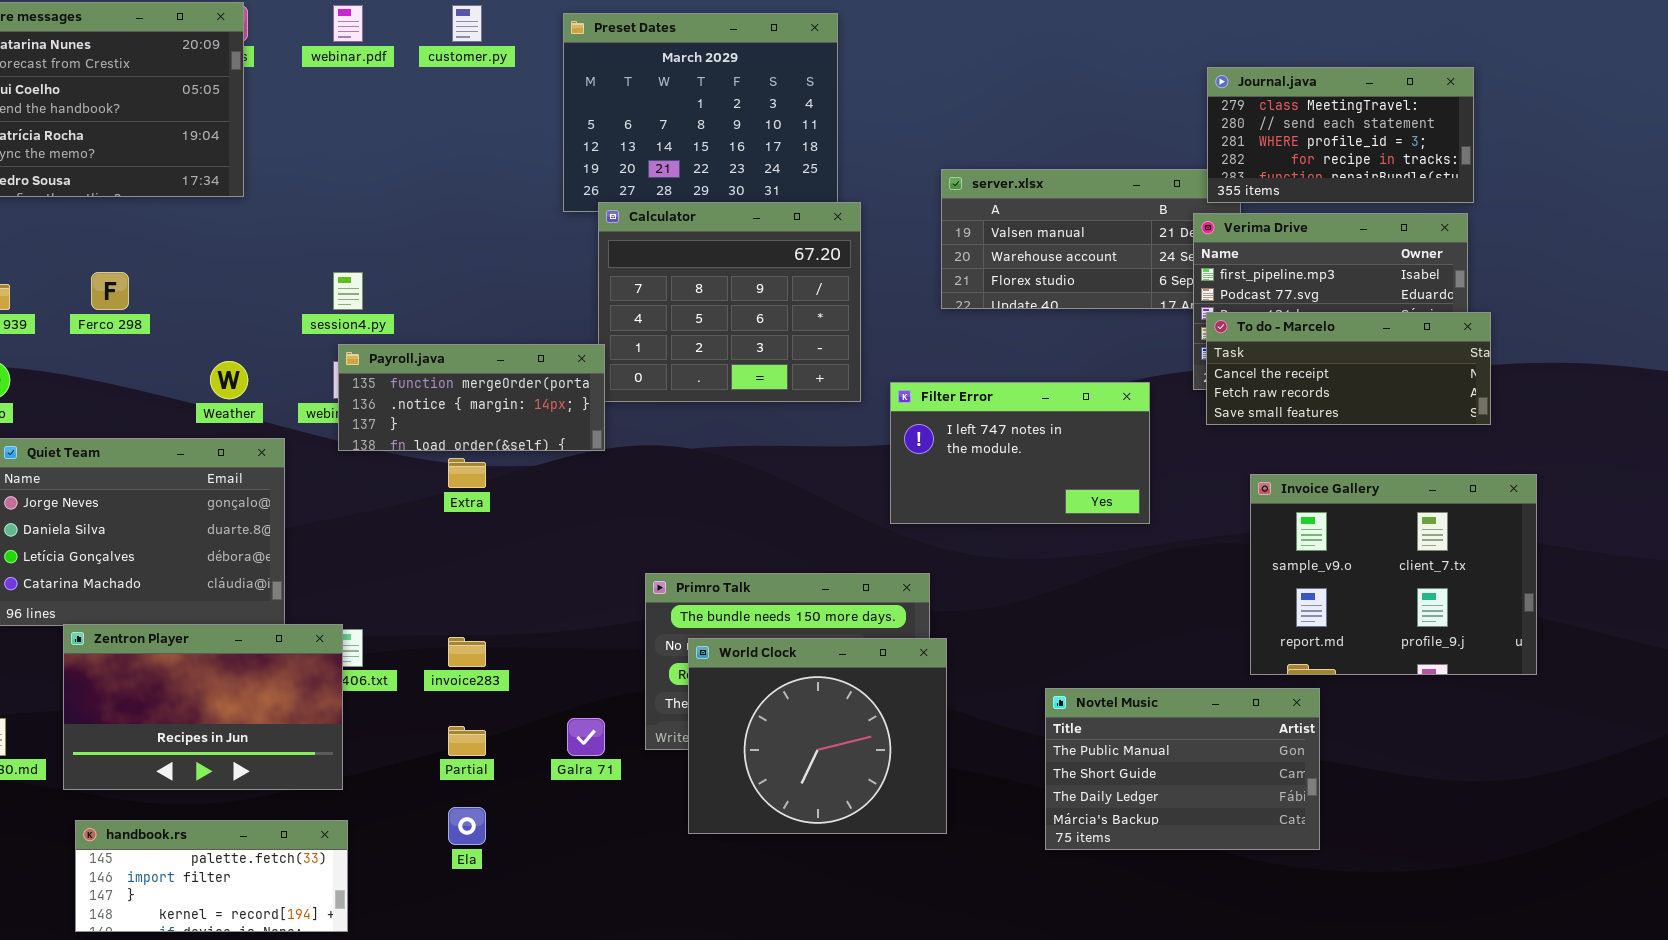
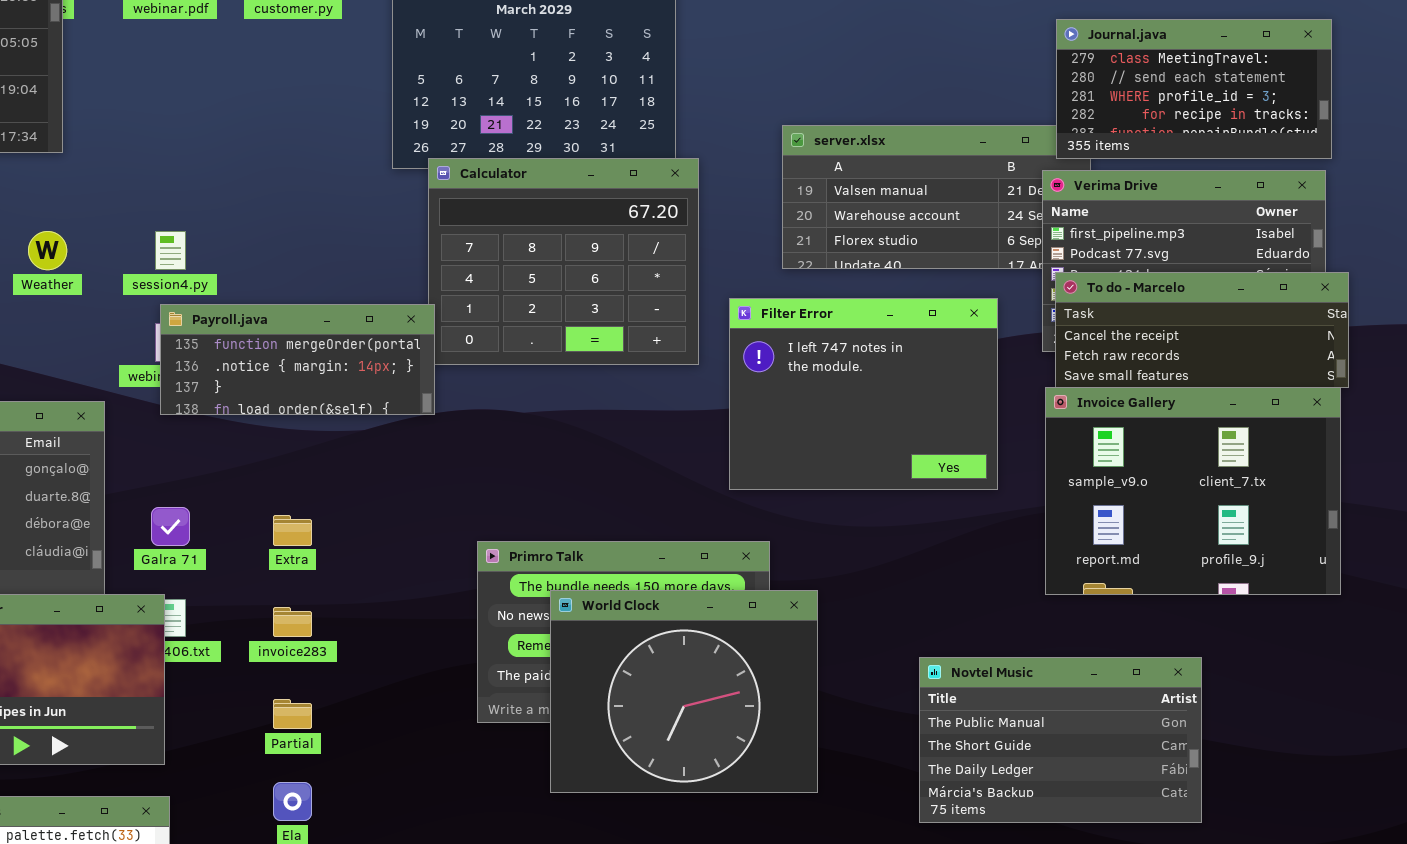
Weather: [210,361,248,399] -> [28,231,67,270], moved
Filter Error: [890,382,1150,524] -> [729,298,998,490], resized
Extra: [448,458,486,488] -> [273,515,312,546], moved
Invoice Gallery: [1250,474,1537,675] -> [1045,387,1341,595], moved
World Clock: [688,638,947,834] -> [550,590,818,793], moved
Novtel Music: [1045,688,1320,850] -> [919,657,1202,823], moved
Galra 71: [567,718,605,756] -> [151,507,190,546], moved

